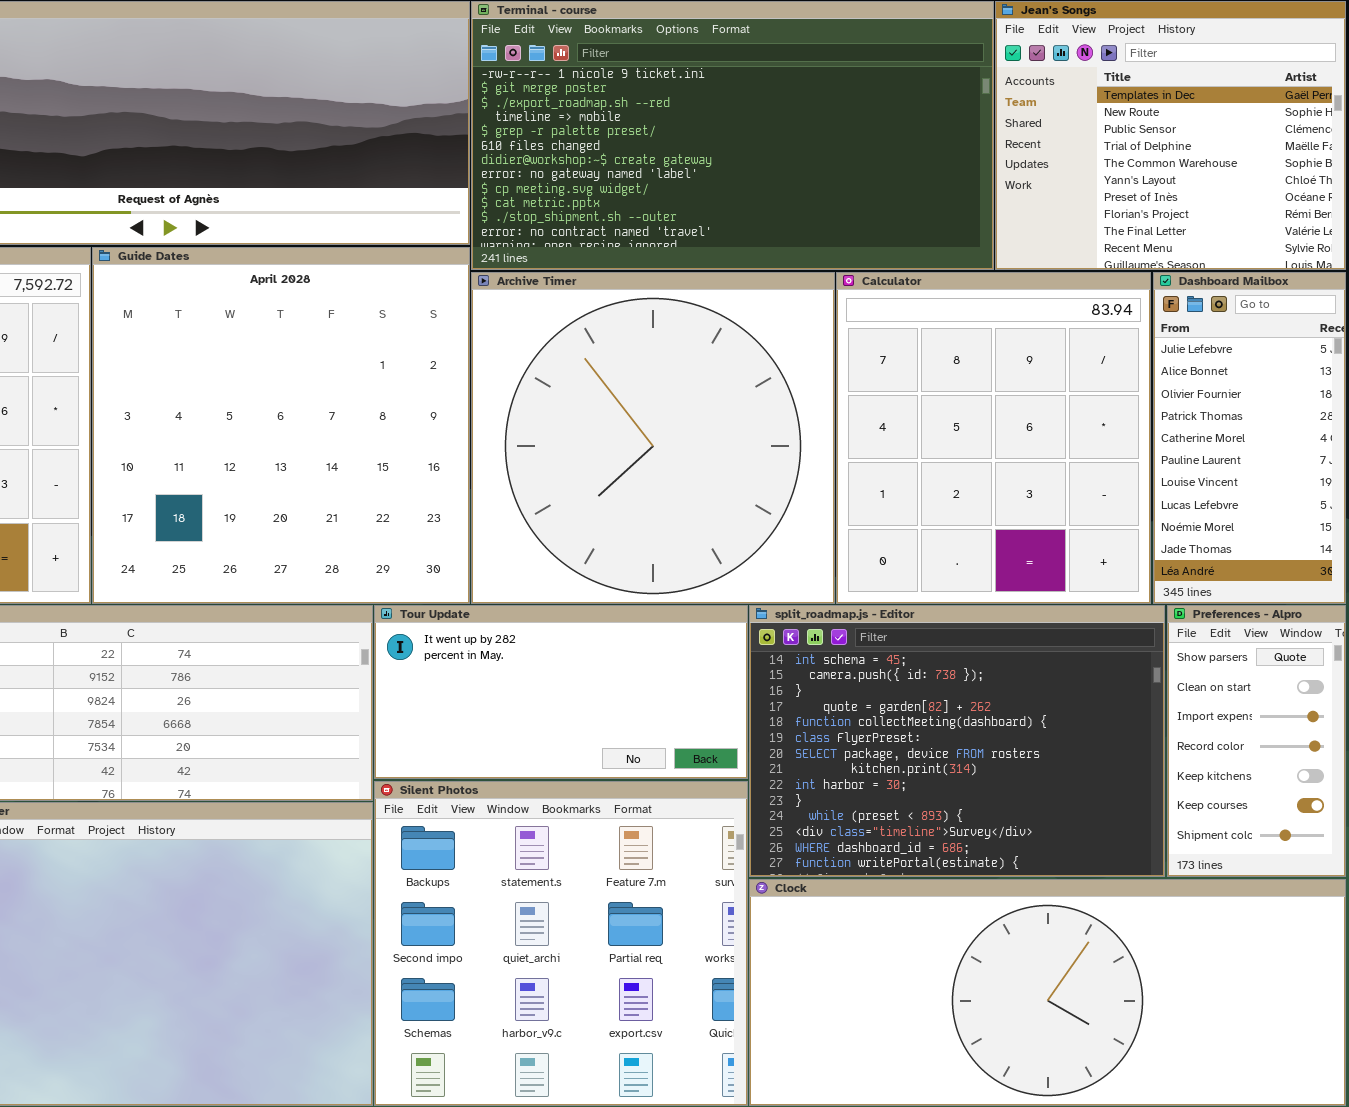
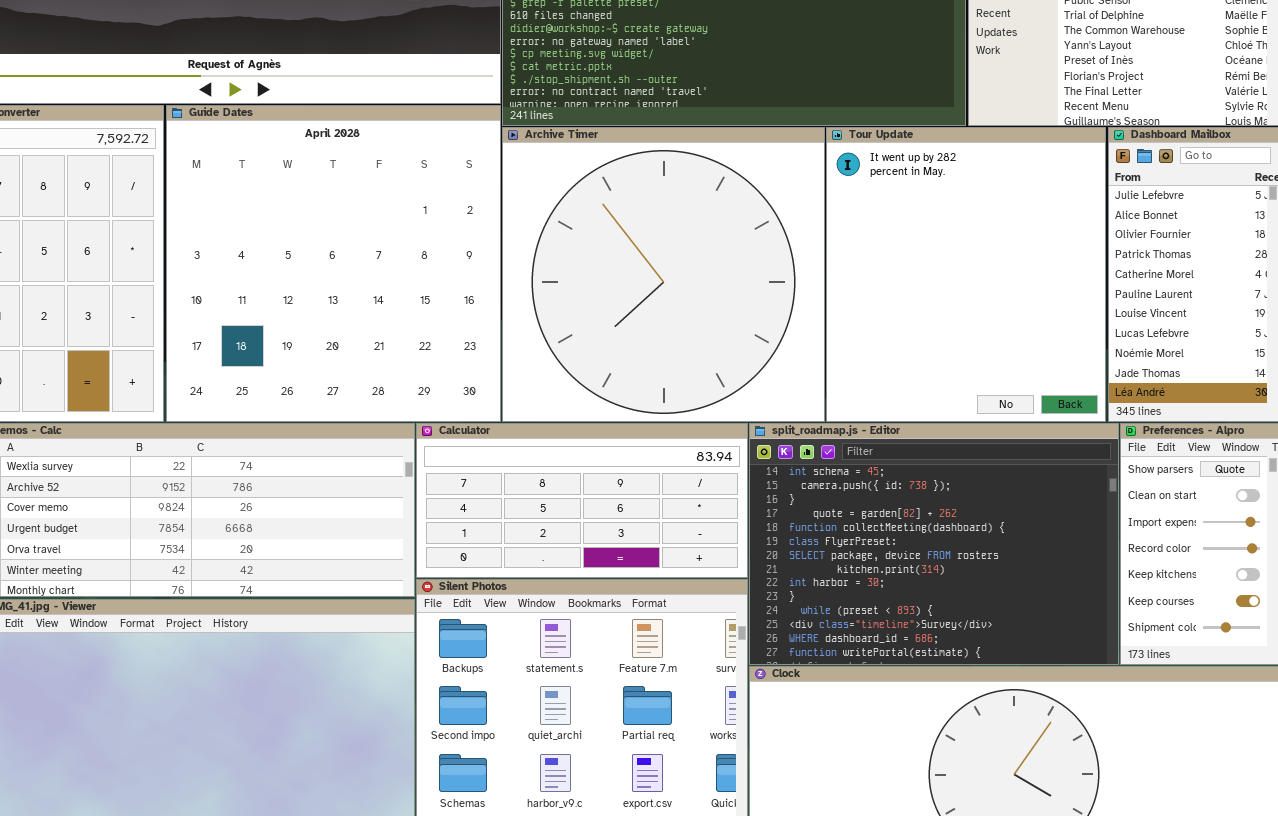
Calculator: [836,272,1151,604] -> [416,423,748,578], moved, resized
Tour Update: [374,605,748,779] -> [826,127,1106,422], moved, resized

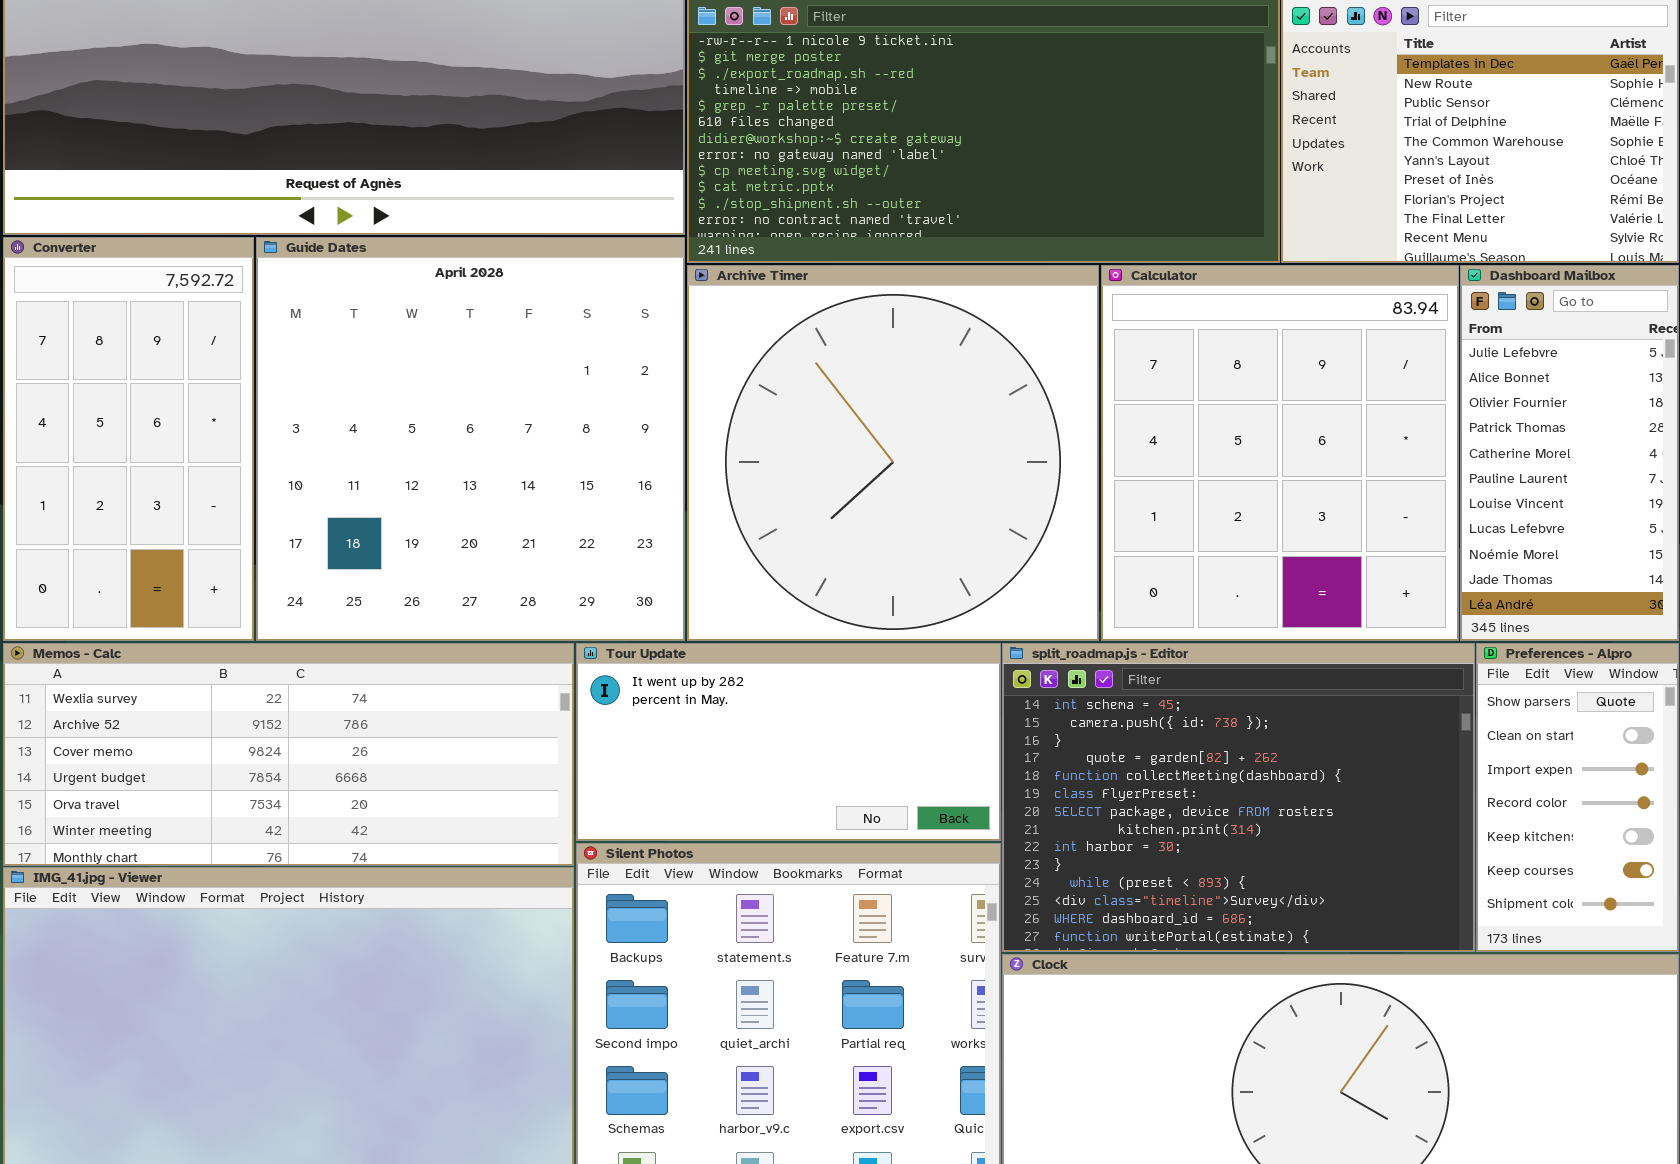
Tour Update: [826,127,1106,422] -> [576,643,1001,841], moved, resized
Calculator: [416,423,748,578] -> [1101,265,1459,641], moved, resized

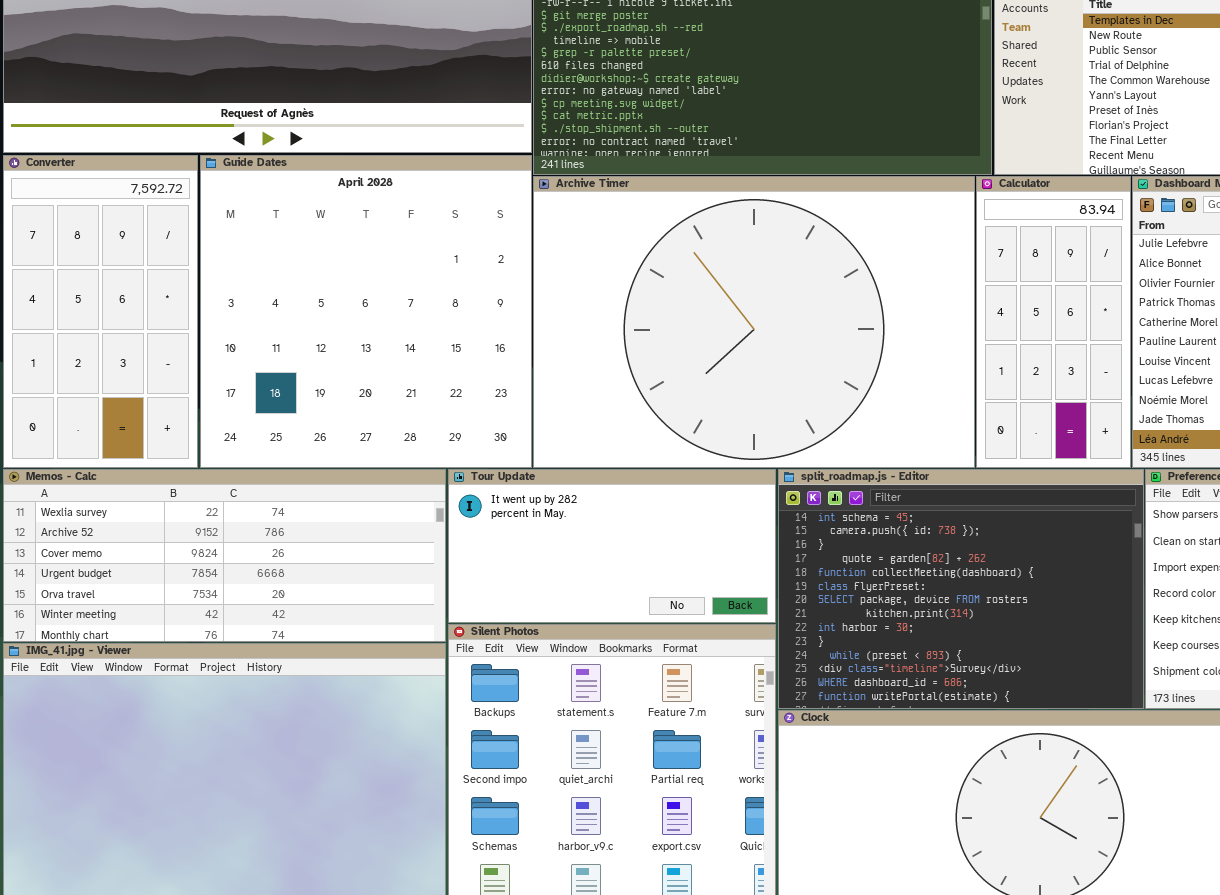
Archive Timer: [687,265,1099,641] -> [533,176,975,468], resized
Calculator: [1101,265,1459,641] -> [976,176,1131,468], resized

